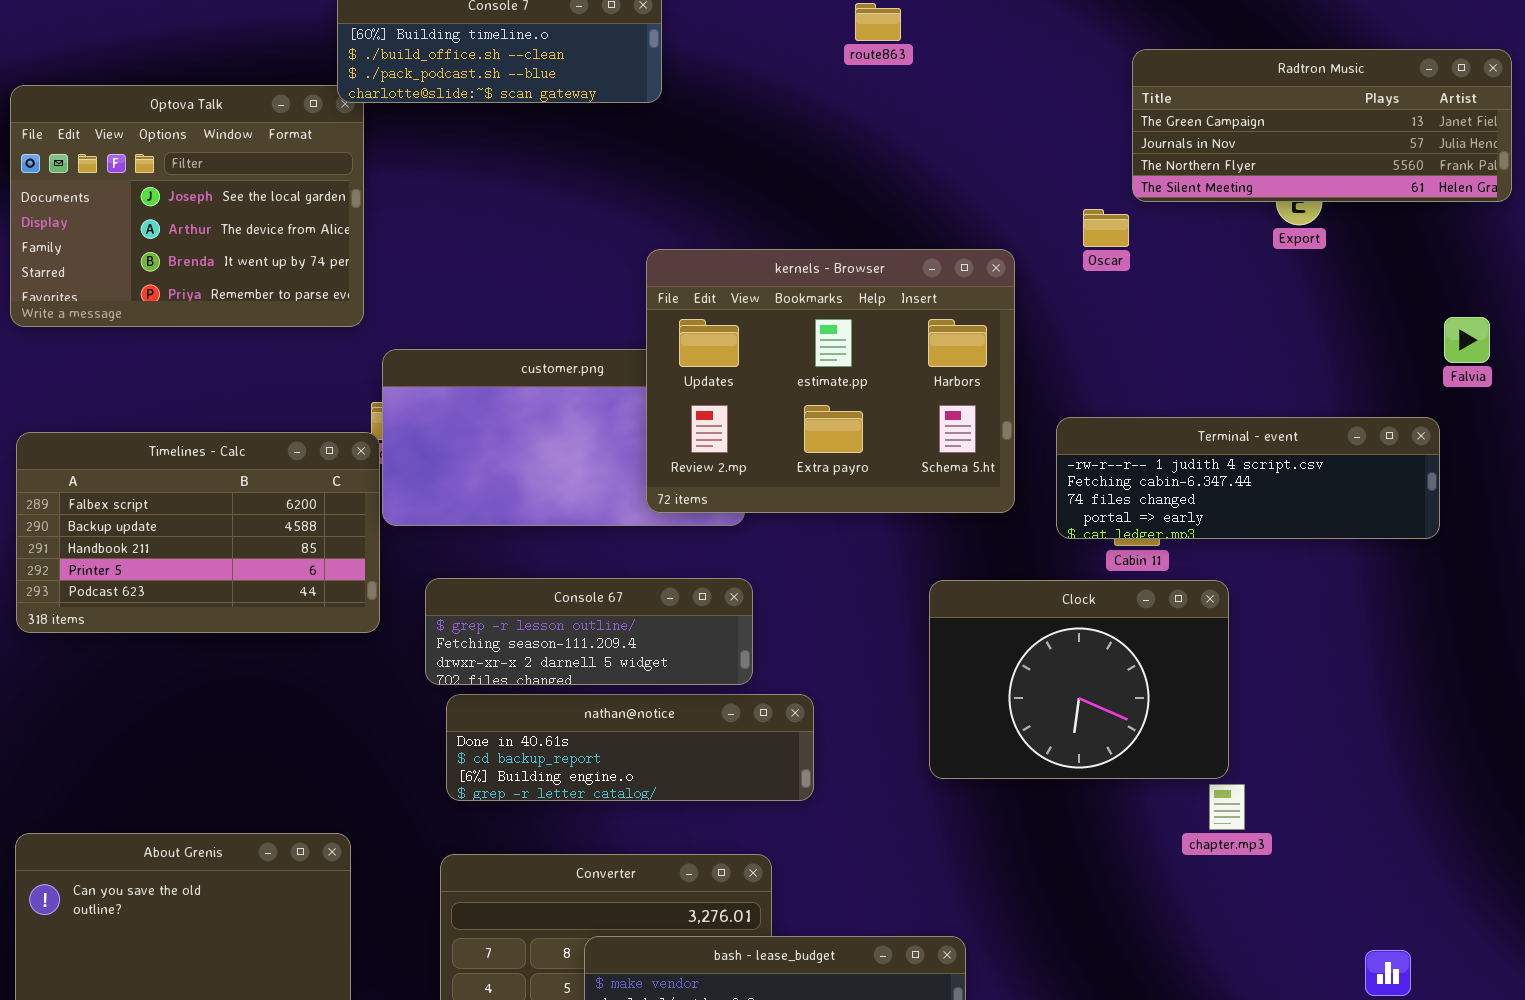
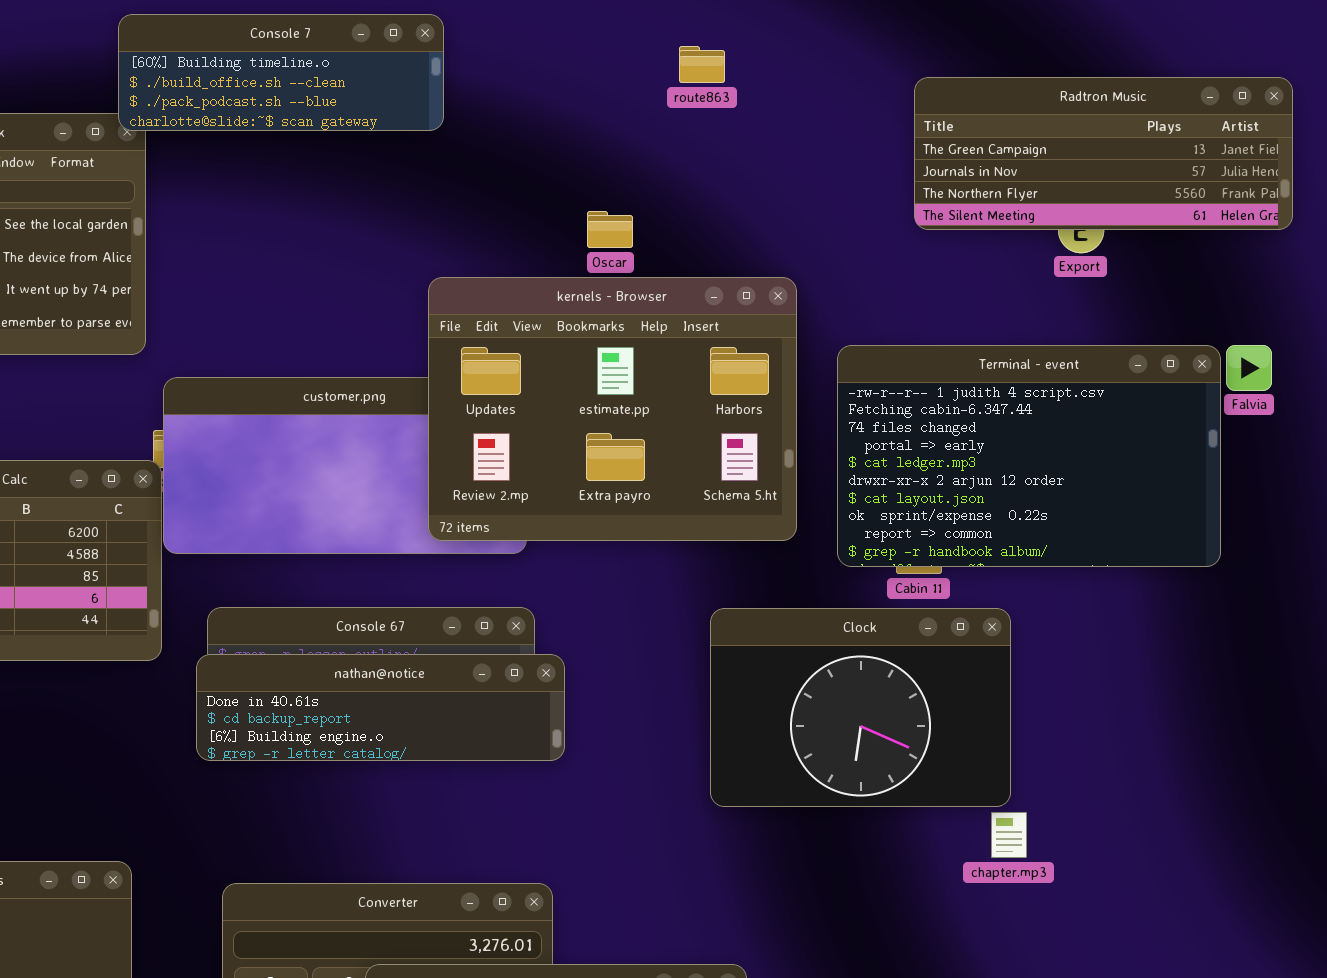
route863: [855,3,901,41] -> [679,46,725,83], moved
Oscar: [1083,209,1129,247] -> [587,211,633,248], moved
Terminal - event: [1056,417,1440,539] -> [837,345,1221,567], resized
nathan@notice: [446,694,814,801] -> [196,654,565,761], moved

